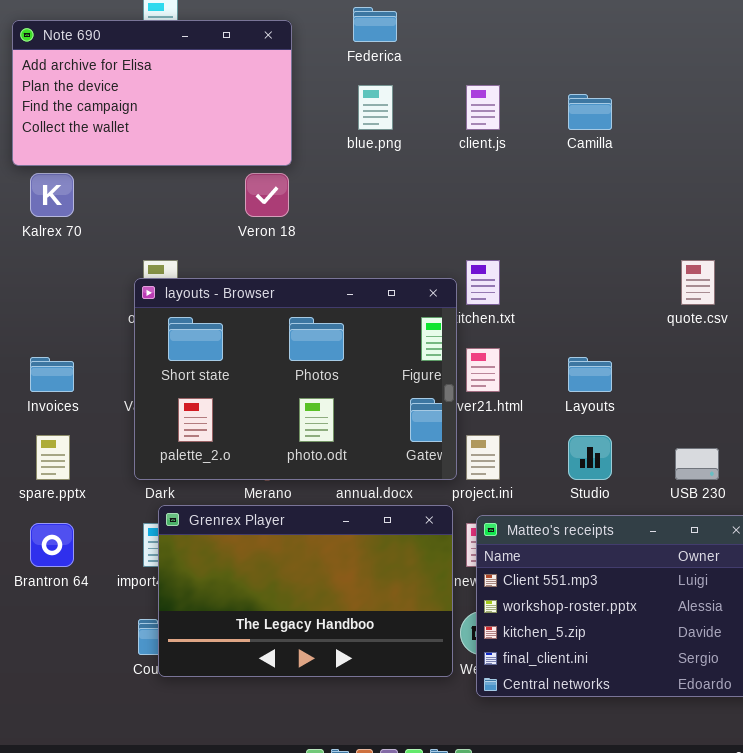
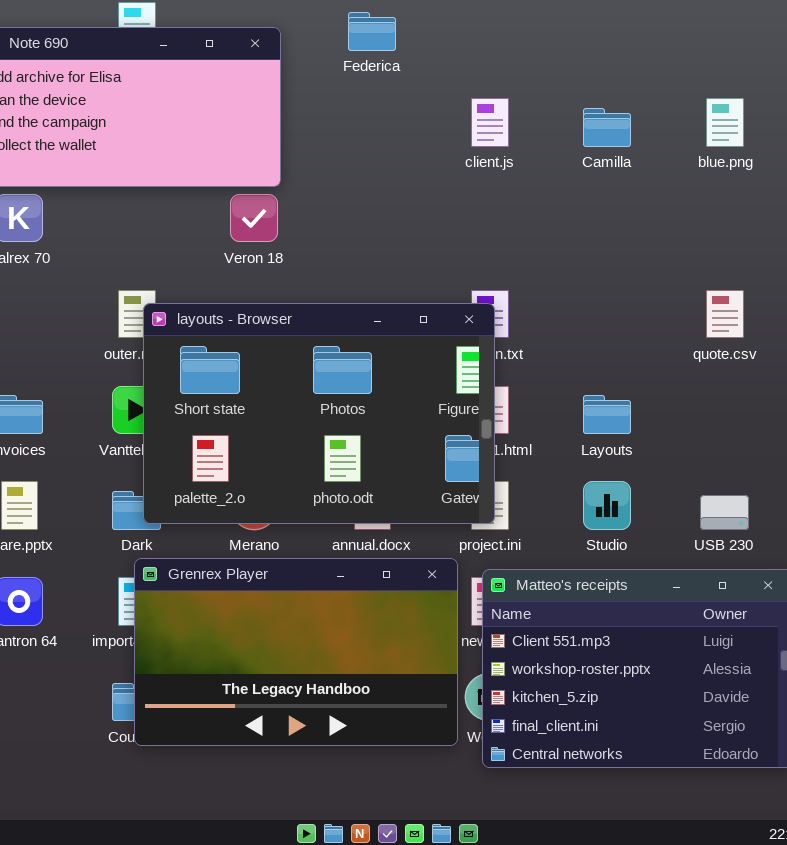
blue.png: [358,85,393,130] -> [706,98,744,147], moved
layouts - Browser: [134,278,457,480] -> [143,303,495,524], moved

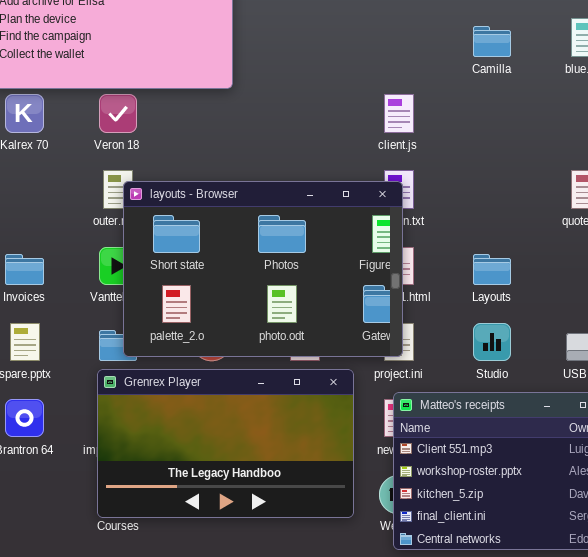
client.js: [471,98,509,147] -> [384,94,414,133], moved
Veron 18: [230,194,278,242] -> [99,94,137,133], moved
Grenrex Player: [134,558,458,746] -> [97,369,354,518], moved

